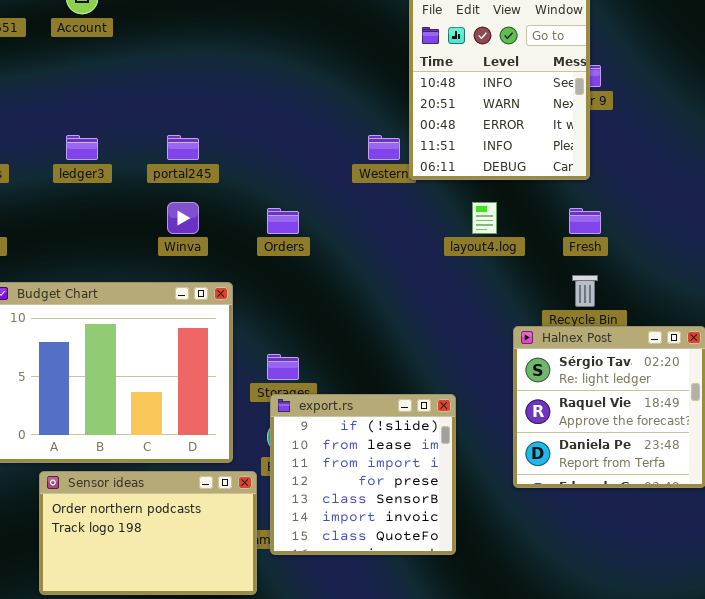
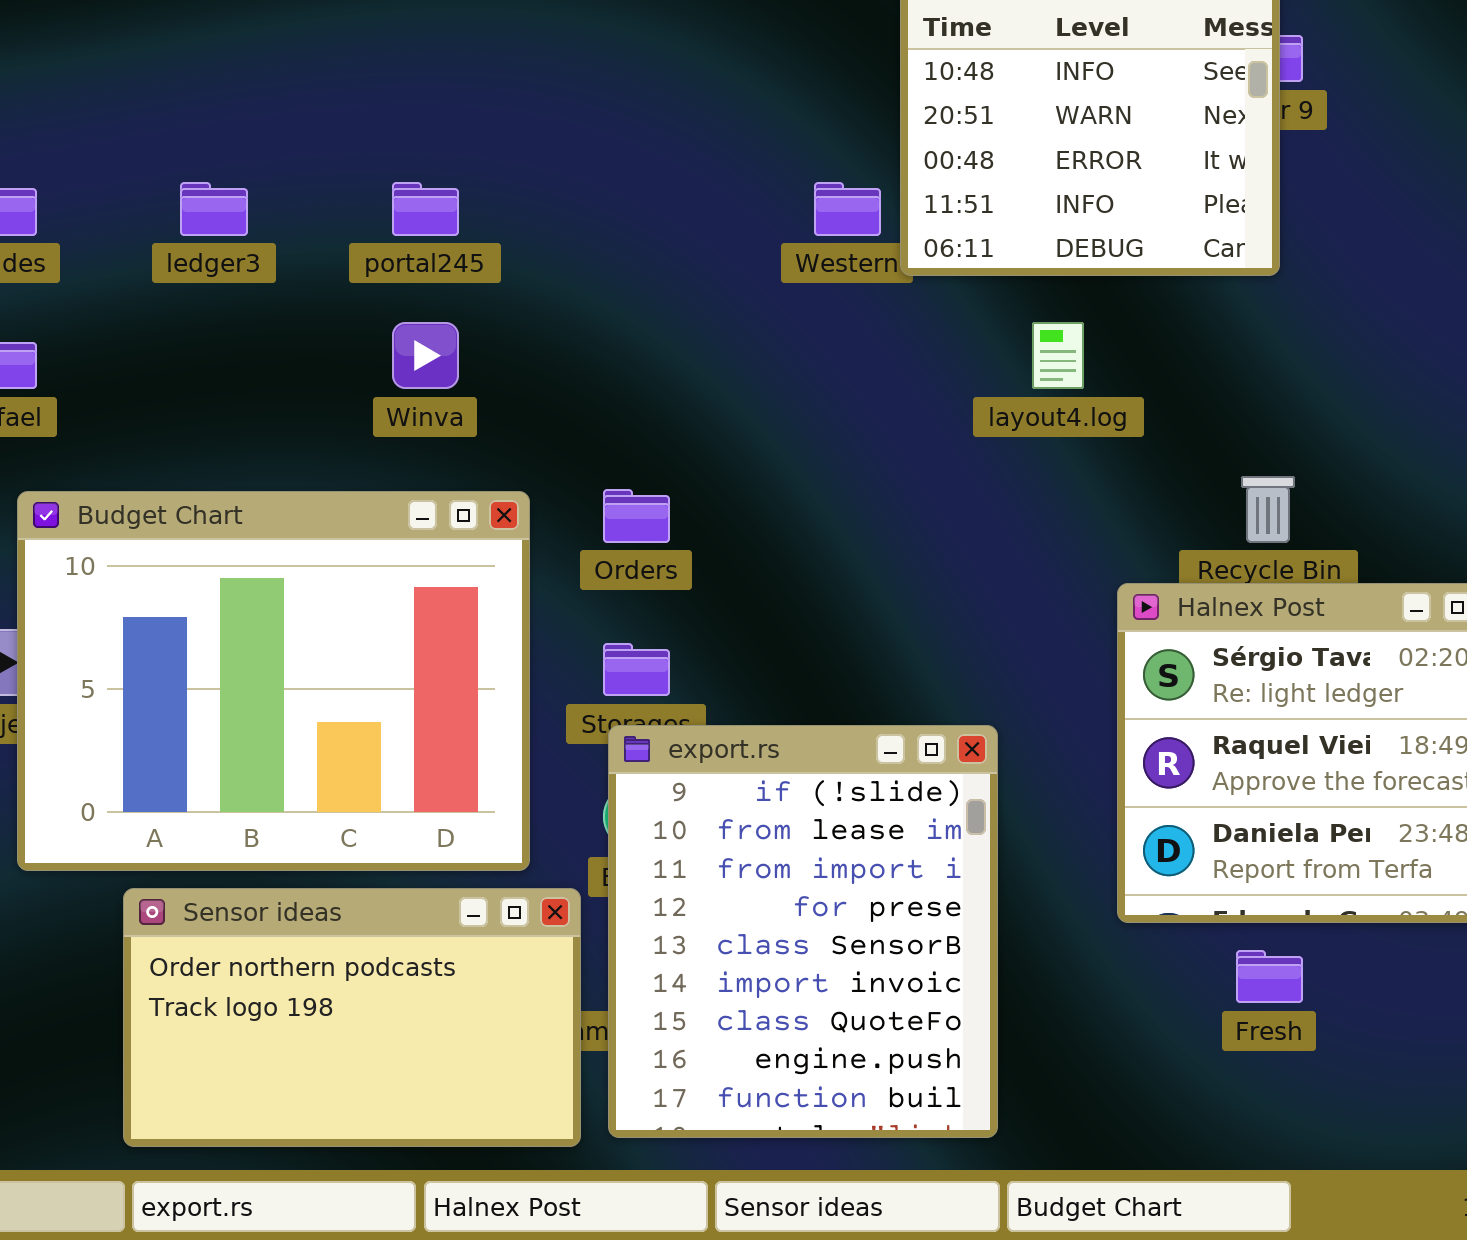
Orders: [267,208,299,234] -> [603,489,670,543], moved
Fresh: [569,208,601,234] -> [1236,950,1303,1003], moved
export.rs: [270,394,456,555] -> [608,725,998,1138], resized

